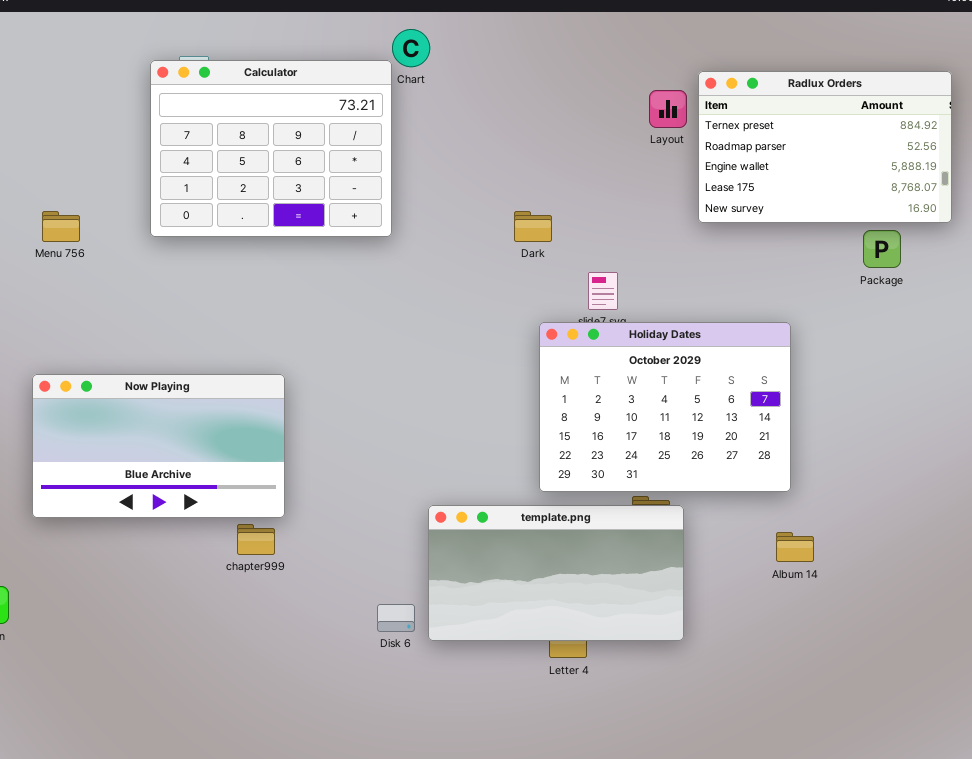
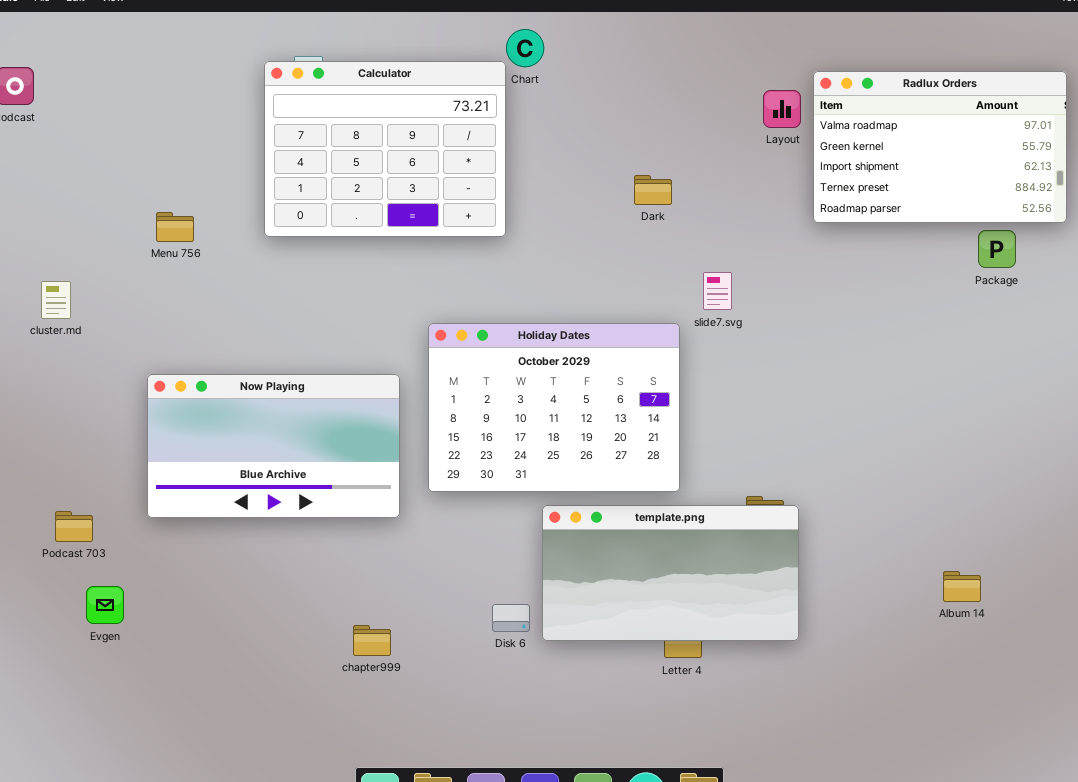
Radlux Orders: [698,71,952,223] -> [813,71,1067,223], scrolled up 3 rows
Dark: [514,211,552,242] -> [634,175,672,205], moved
Holiday Dates: [539,322,791,492] -> [428,323,680,492], moved
chapter999: [237,524,275,555] -> [353,625,391,656], moved
Album 14: [776,532,814,562] -> [943,571,981,602], moved

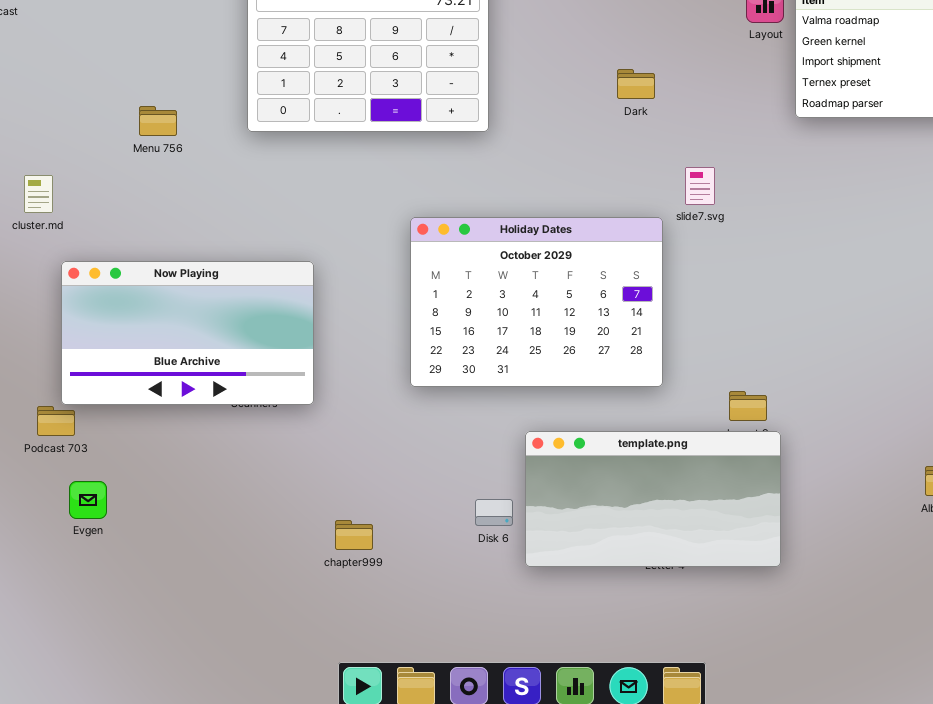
Now Playing: [147,374,400,518] -> [61,261,314,405], moved
template.png: [542,505,799,641] -> [525,431,781,567], moved

